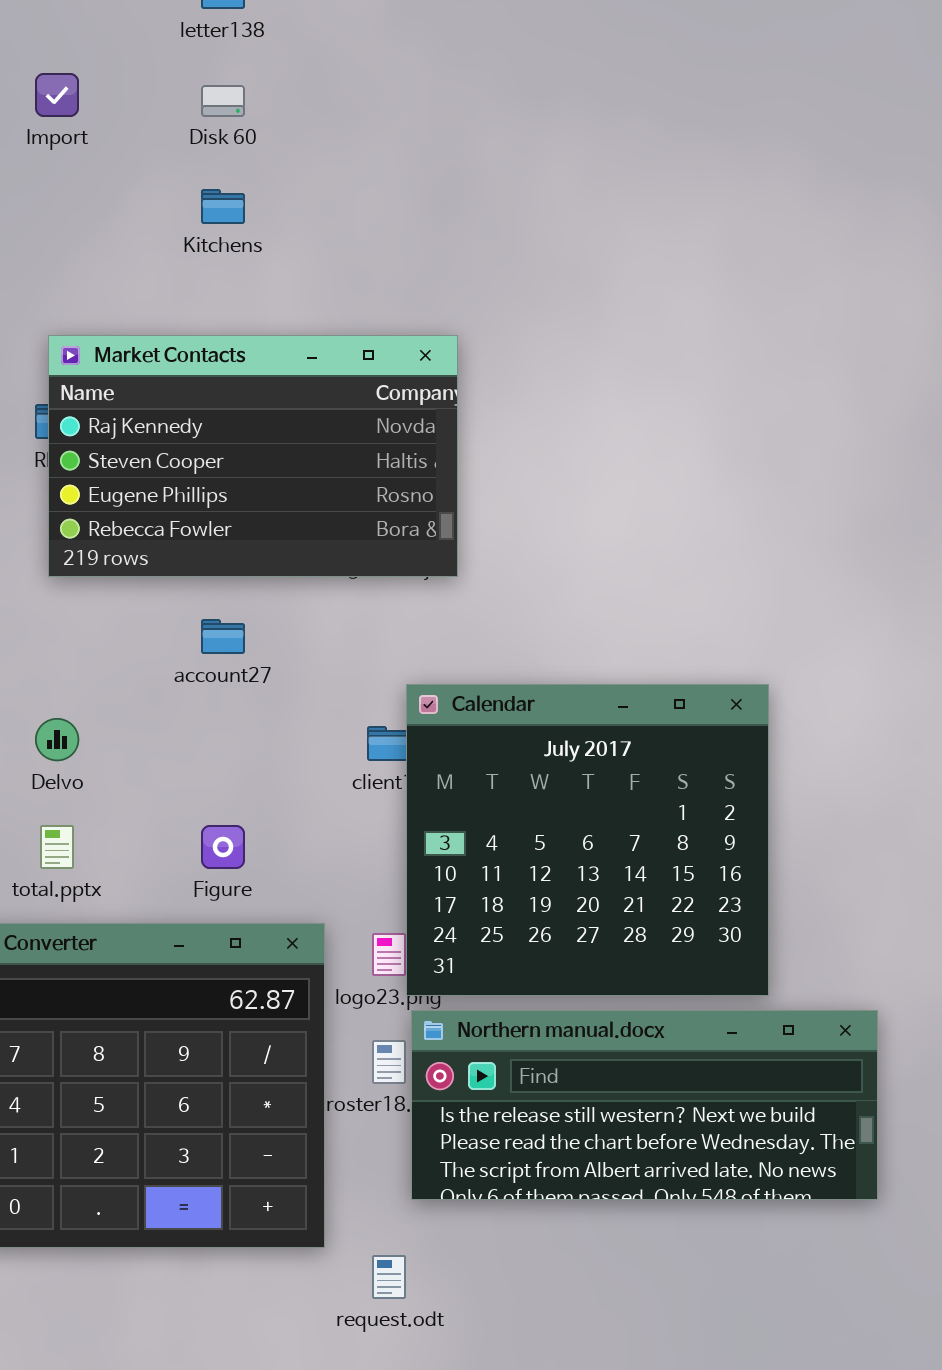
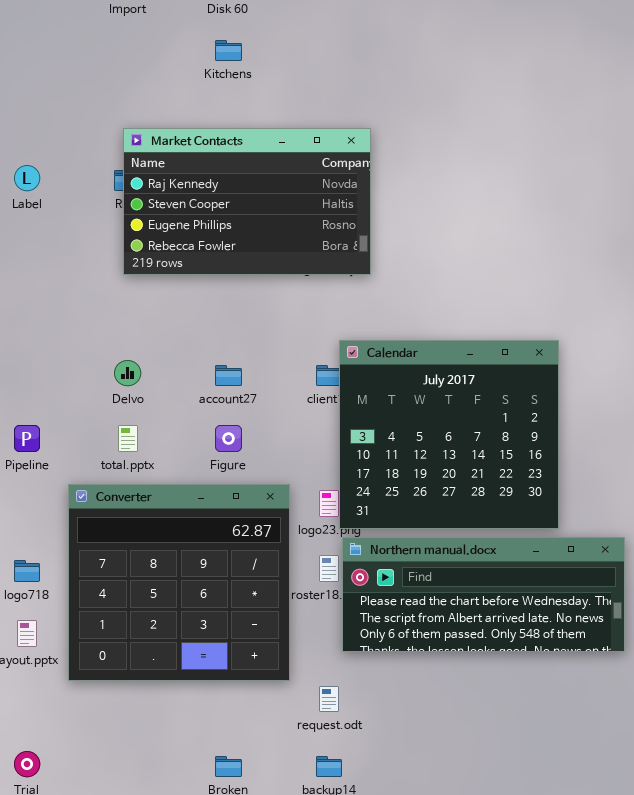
account27: [201,619,245,654] -> [215,365,242,386], moved
Northern manual.docx: [411,1010,878,1200] -> [342,537,625,652], scrolled down 1 row

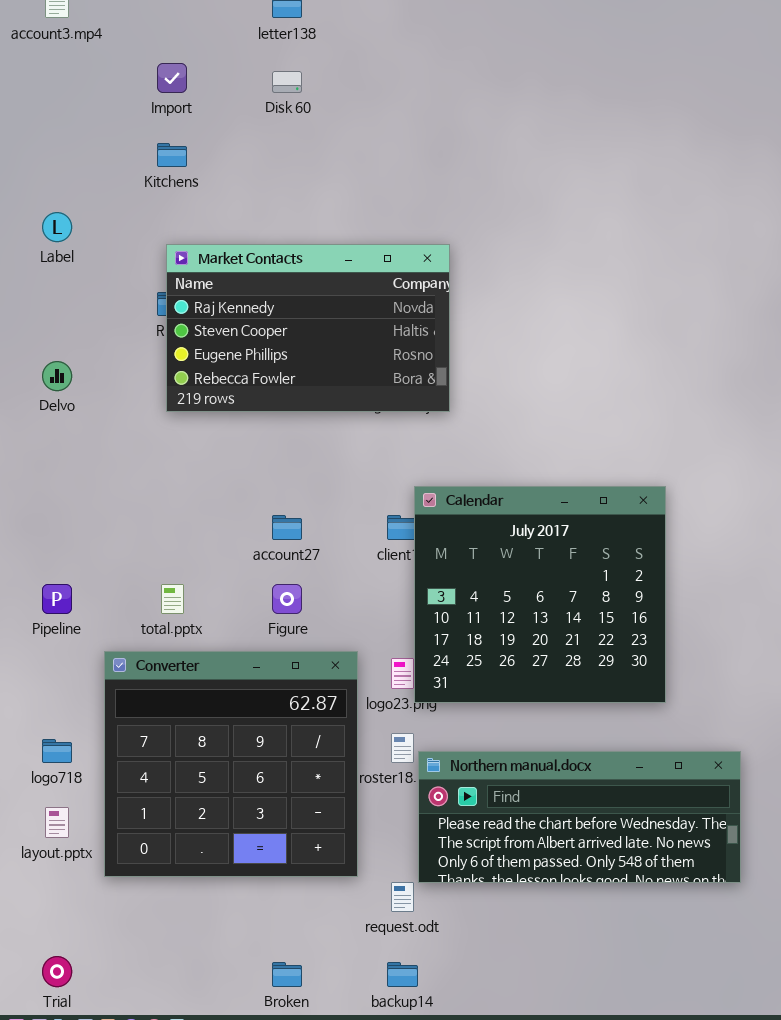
Kitchens: [215,40,242,61] -> [157,143,187,167], moved
Label: [14,165,40,191] -> [42,212,72,242], moved
Delvo: [114,360,141,386] -> [42,361,72,391], moved
Northern manual.docx: [342,537,625,652] -> [418,751,741,883], moved

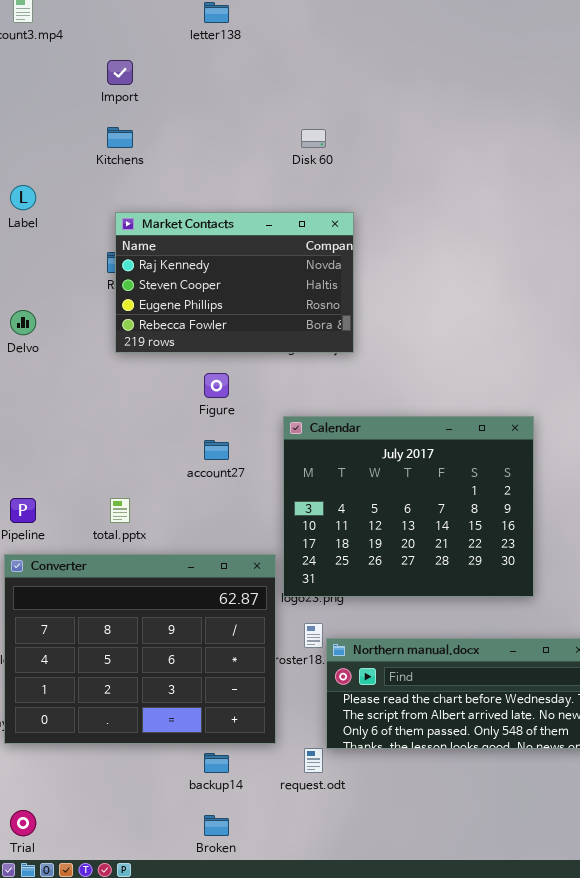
Disk 60: [272,71,302,93] -> [301,129,326,148], moved
Calendar: [414,486,666,703] -> [283,416,534,597], resized
Figure: [272,584,302,614] -> [204,373,229,398], moved
Converter: [104,651,358,877] -> [4,554,276,744], resized
backup14: [387,962,418,987] -> [204,753,229,773], moved

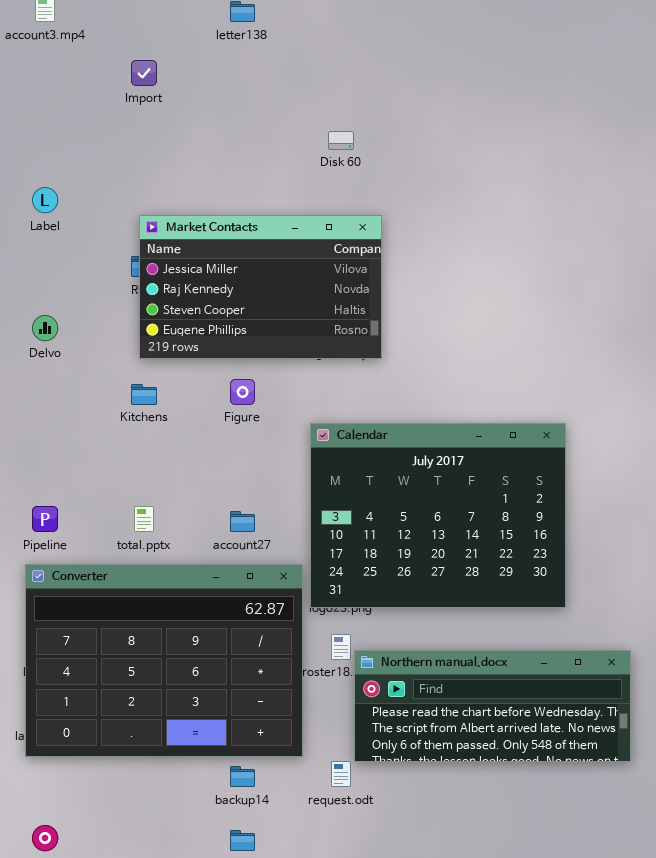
Kitchens: [107,127,133,148] -> [131,384,157,405], moved
Market Contacts: [115,212,354,353] -> [139,215,382,359], scrolled up 1 row
account27: [204,440,229,460] -> [230,511,255,532], moved

